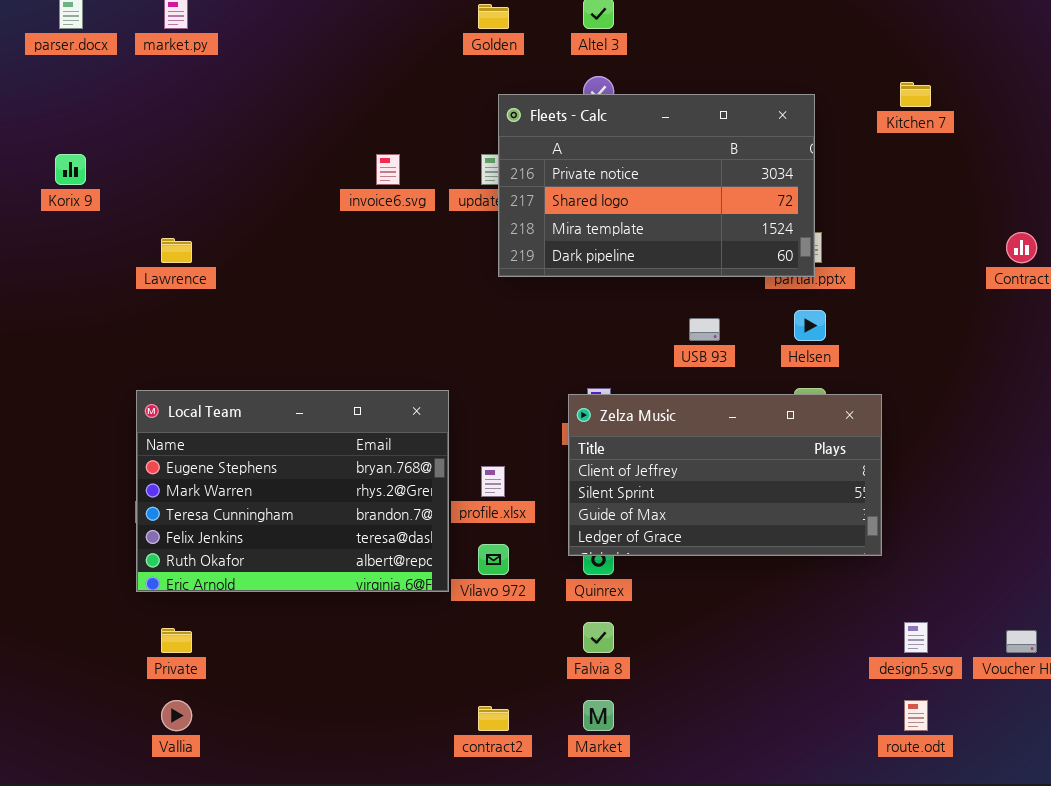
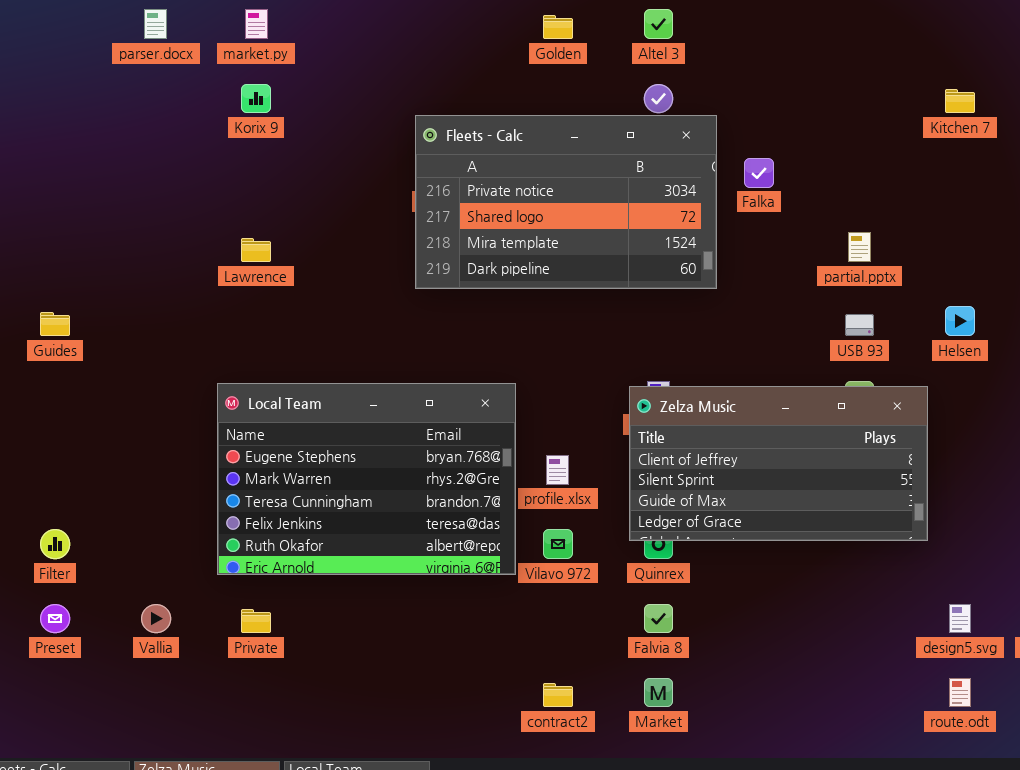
Fleets - Calc: [498,94,815,277] -> [415,115,717,289], moved
Korix 9: [55,154,86,185] -> [241,84,271,113], moved
Helsen: [794,310,826,341] -> [945,306,975,336], moved
USB 93: [689,318,720,341] -> [845,314,874,336], moved
Vallia: [161,700,192,731] -> [141,604,171,633], moved

